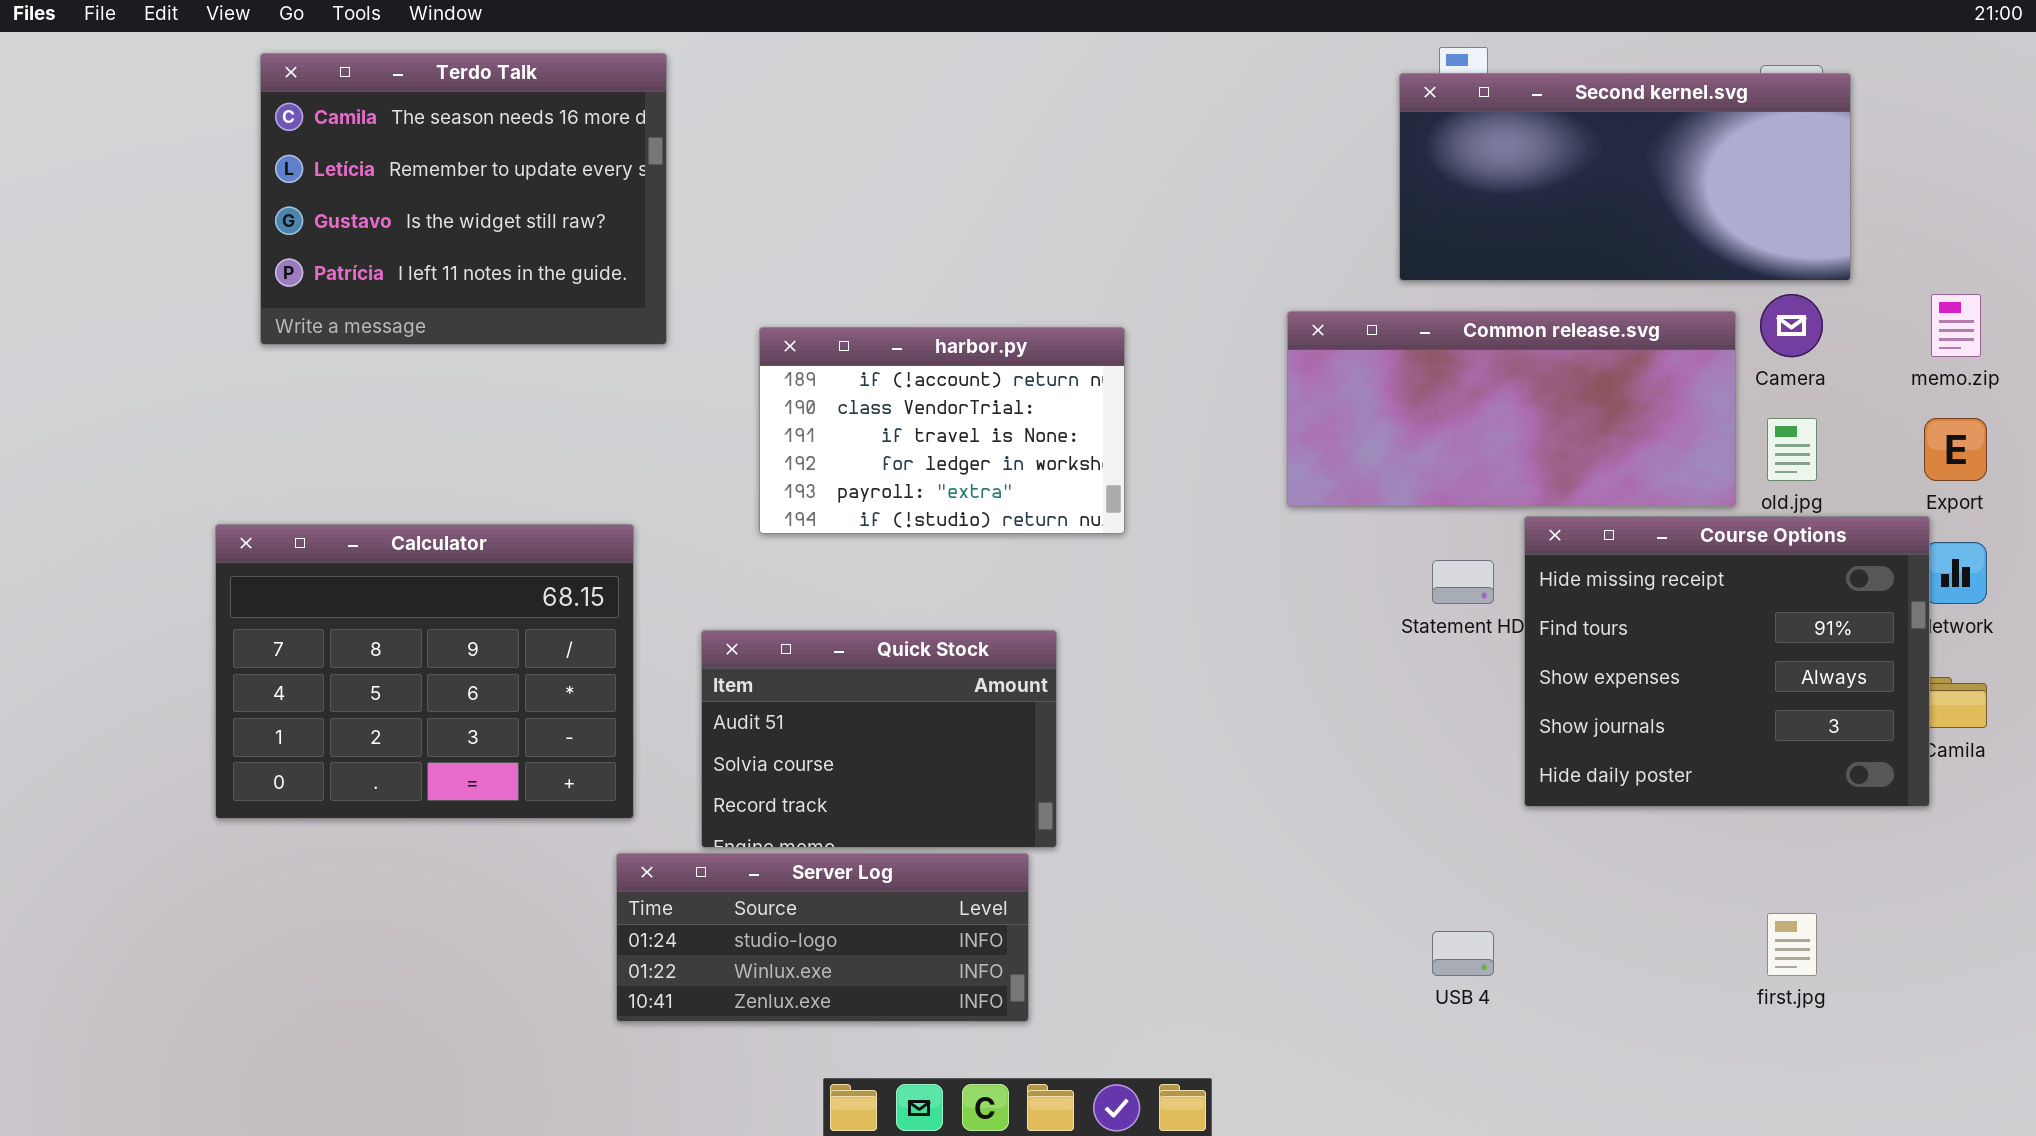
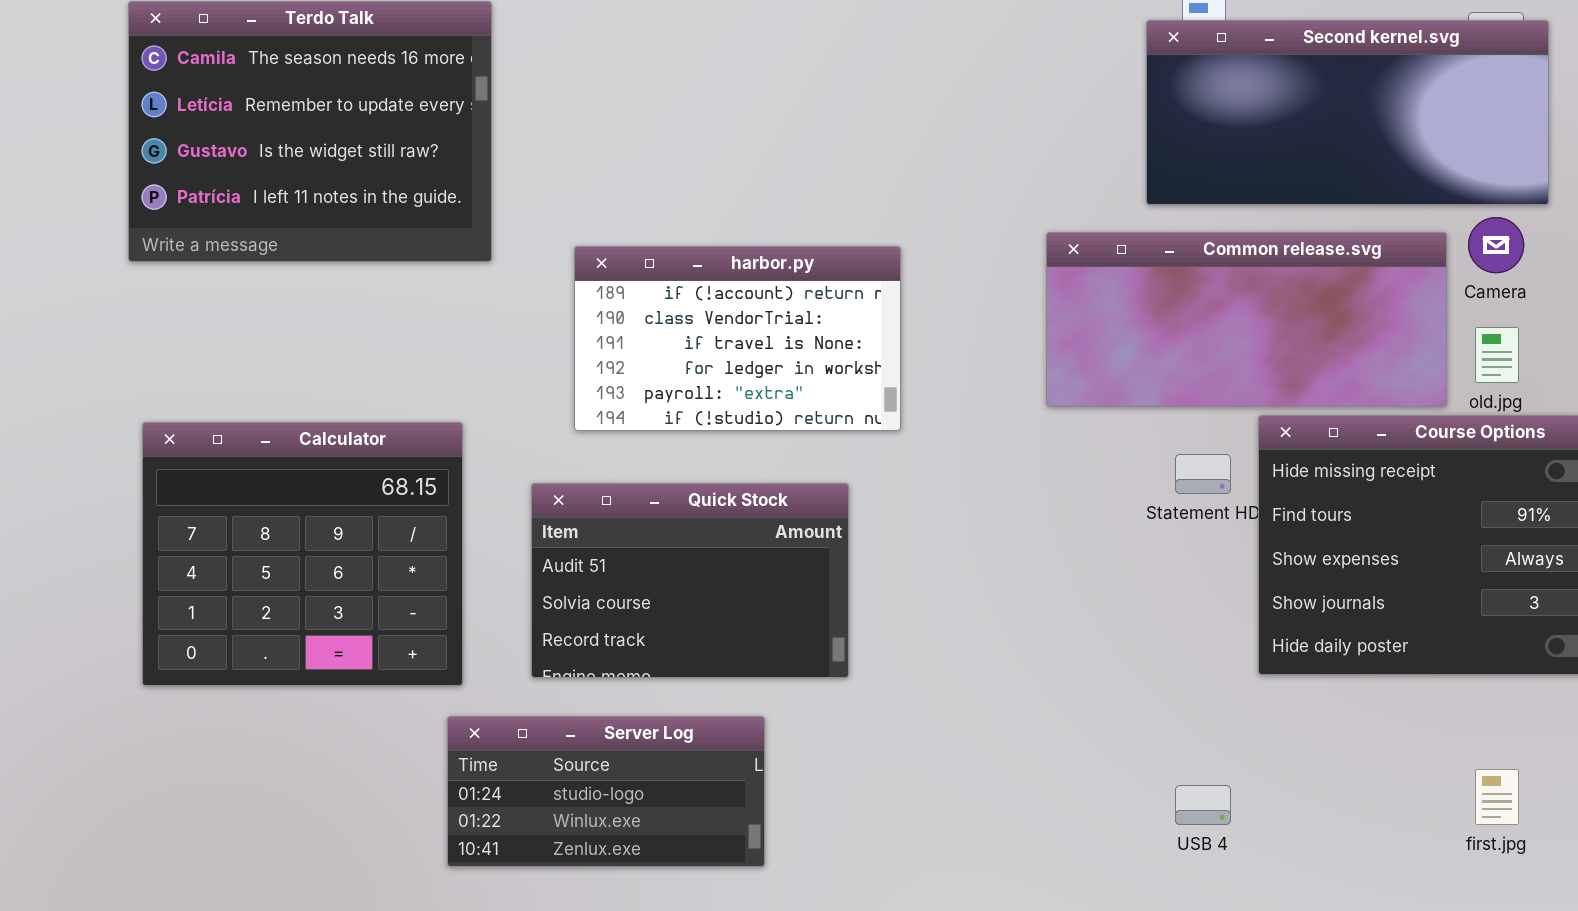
Calculator: [215,524,634,819] -> [142,422,463,686], resized
Quick Stock: [701,630,1057,848] -> [531,483,849,678], moved
Server Log: [616,853,1029,1022] -> [447,716,765,867], resized

